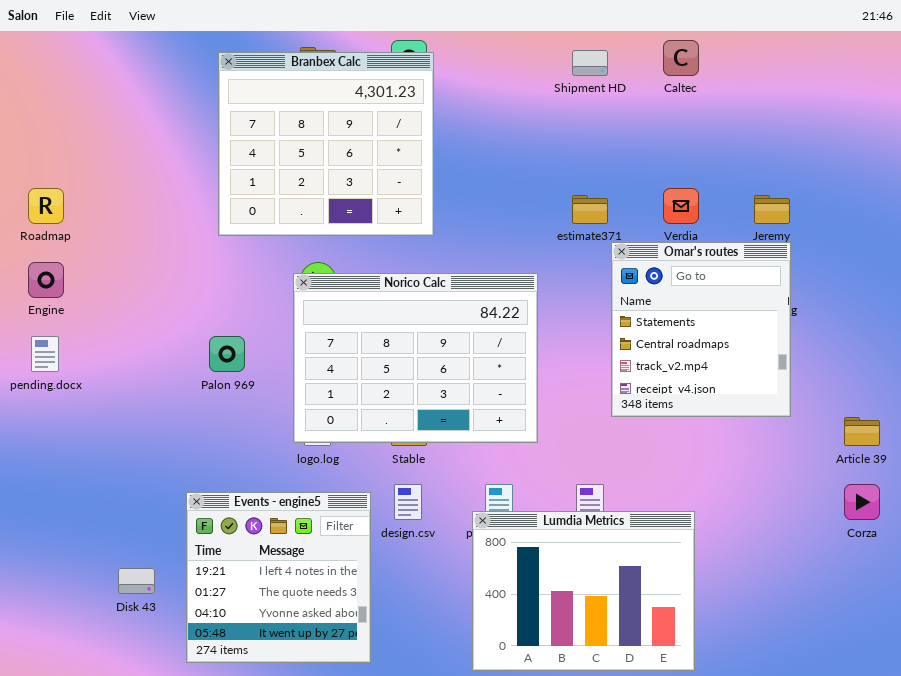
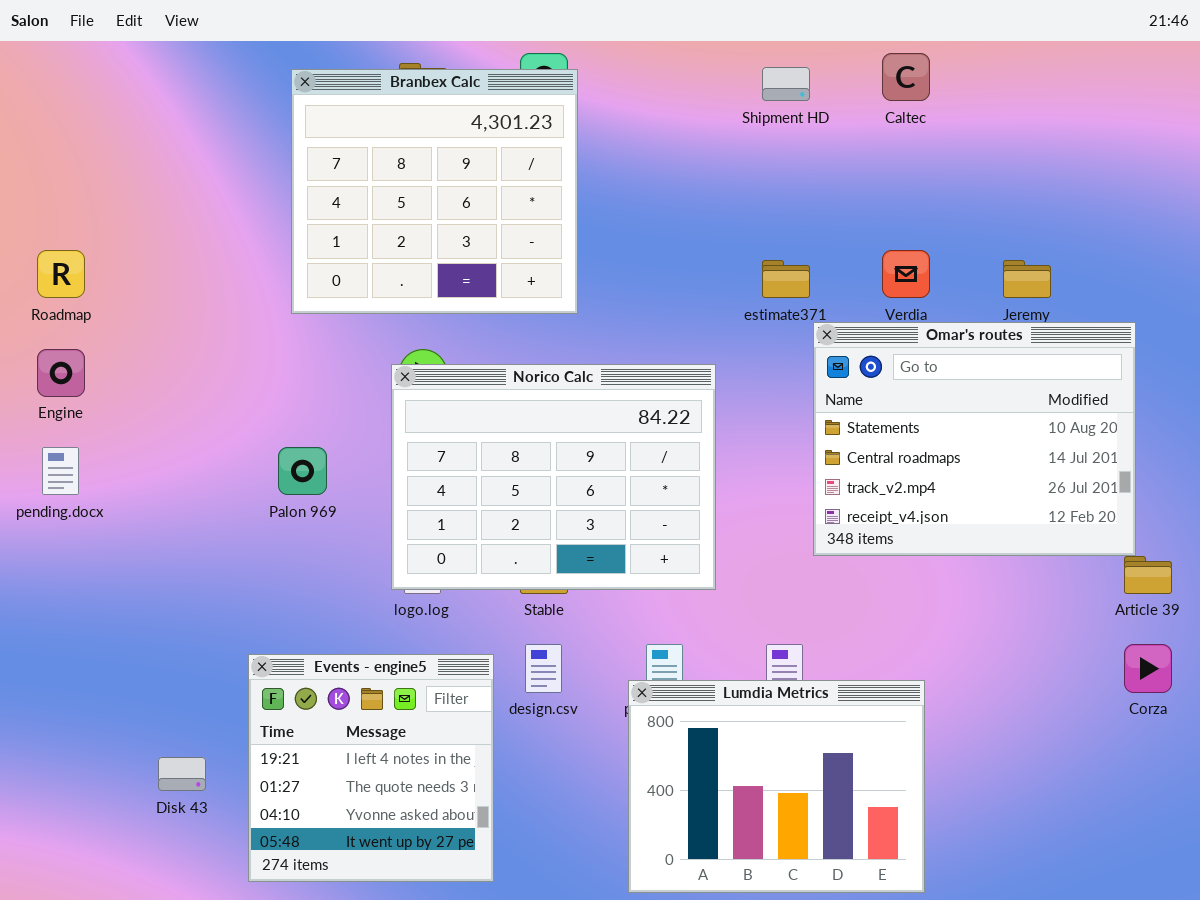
Omar's routes: [611,242,791,417] -> [813,322,1136,556], resized

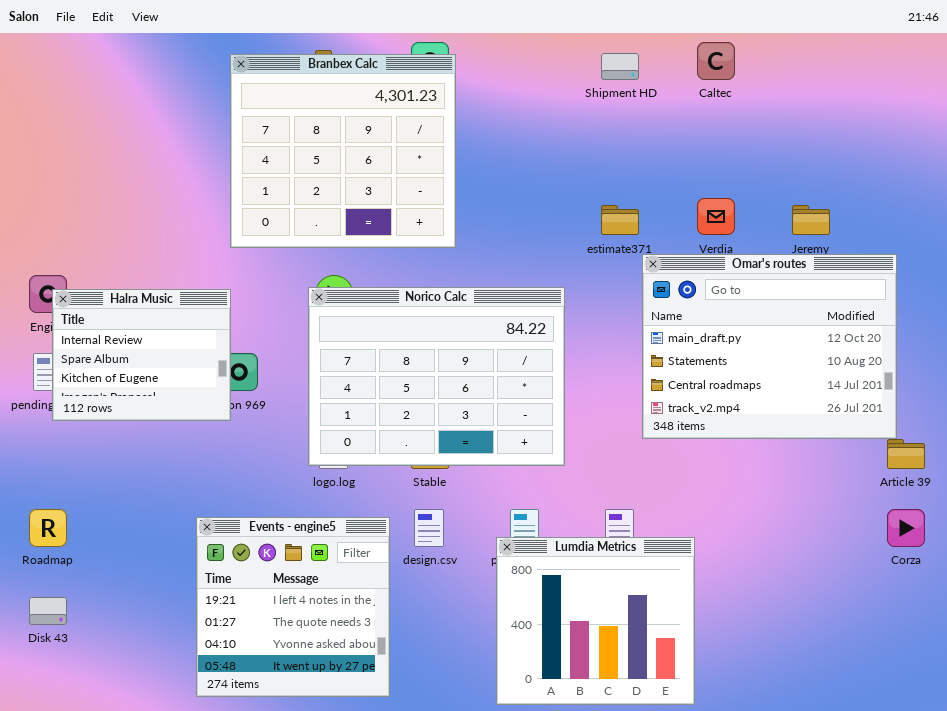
Roadmap: [37,250,85,298] -> [29,509,67,547], moved
Omar's routes: [813,322,1136,556] -> [642,254,897,439], scrolled up 1 row
Halra Music: none -> [52,289,231,421], opened
Lumdia Metrics: [628,680,925,893] -> [496,537,695,705], resized
Disk 43: [158,757,206,791] -> [29,597,67,625], moved

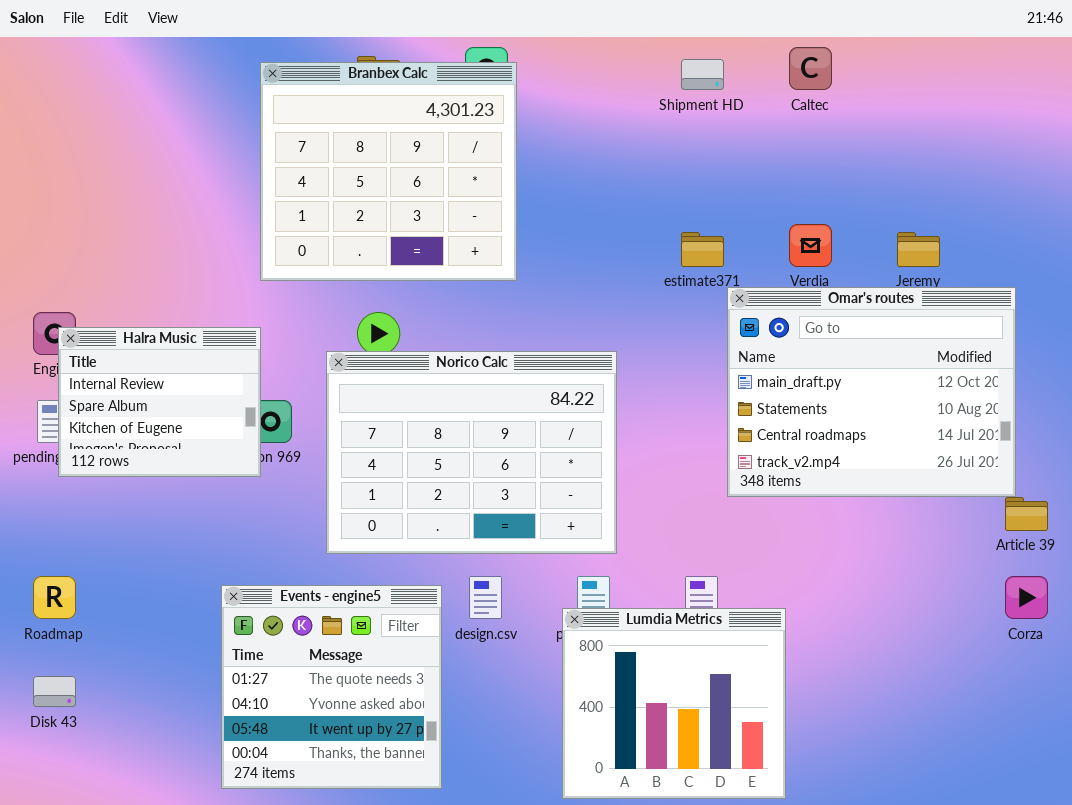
Norico Calc: [308,287,565,466] -> [326,351,617,554], moved
Events - engine5: [196,517,390,697] -> [221,585,442,789], scrolled down 1 row

